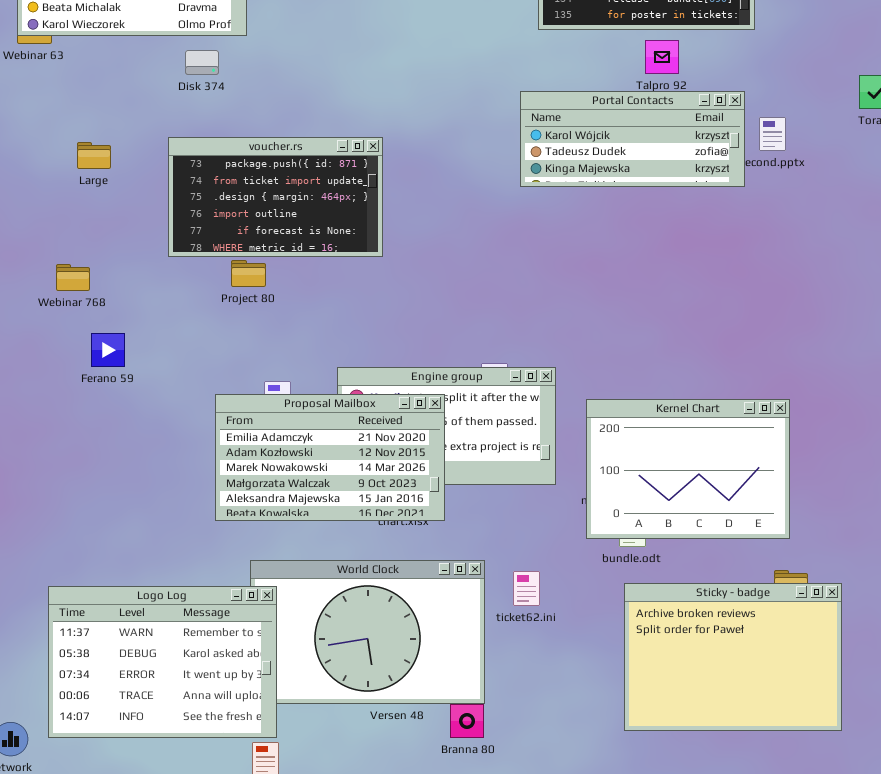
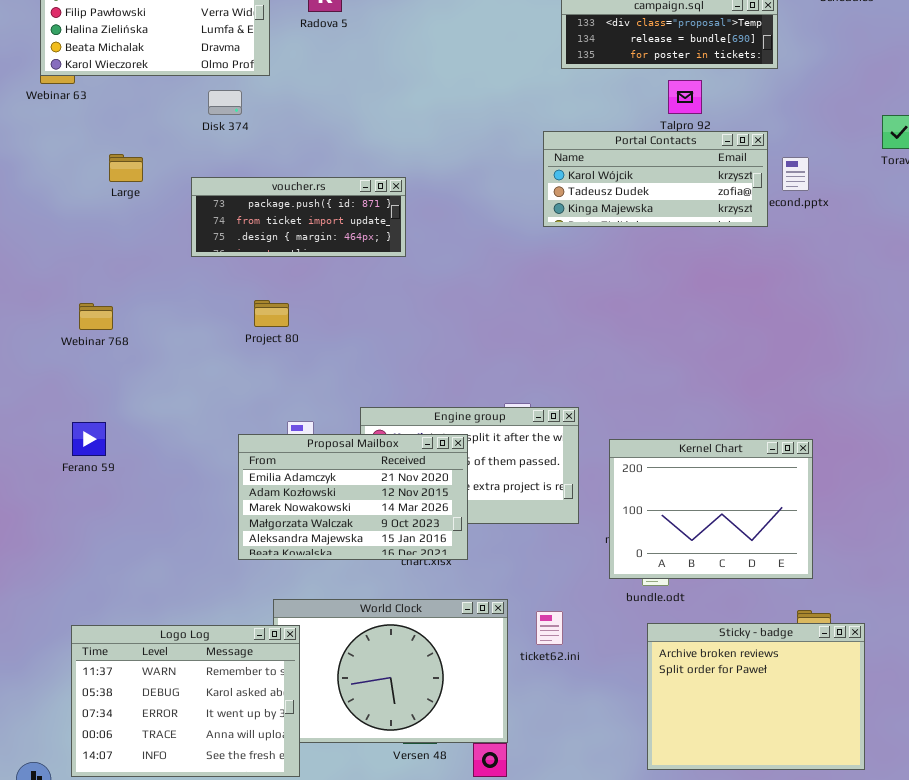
voucher.rs: [168,137,383,257] -> [191,177,406,257], resized
Large: [77,142,111,169] -> [109,154,143,182], moved
Ferano 59: [91,333,125,367] -> [72,422,106,456], moved

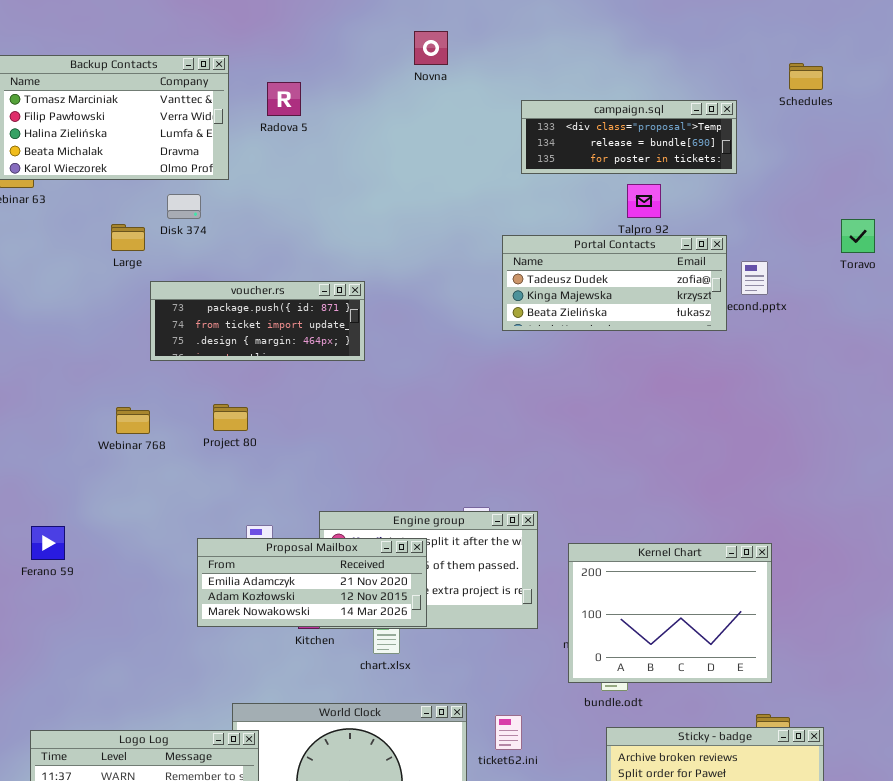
Portal Contacts: [543,131,768,227] -> [502,235,727,331], scrolled down 1 row
Large: [109,154,143,182] -> [111,224,145,251], moved
Webinar 768: [79,303,113,330] -> [116,407,150,434], moved
Proposal Mailbox: [238,434,468,560] -> [197,538,427,627], resized

